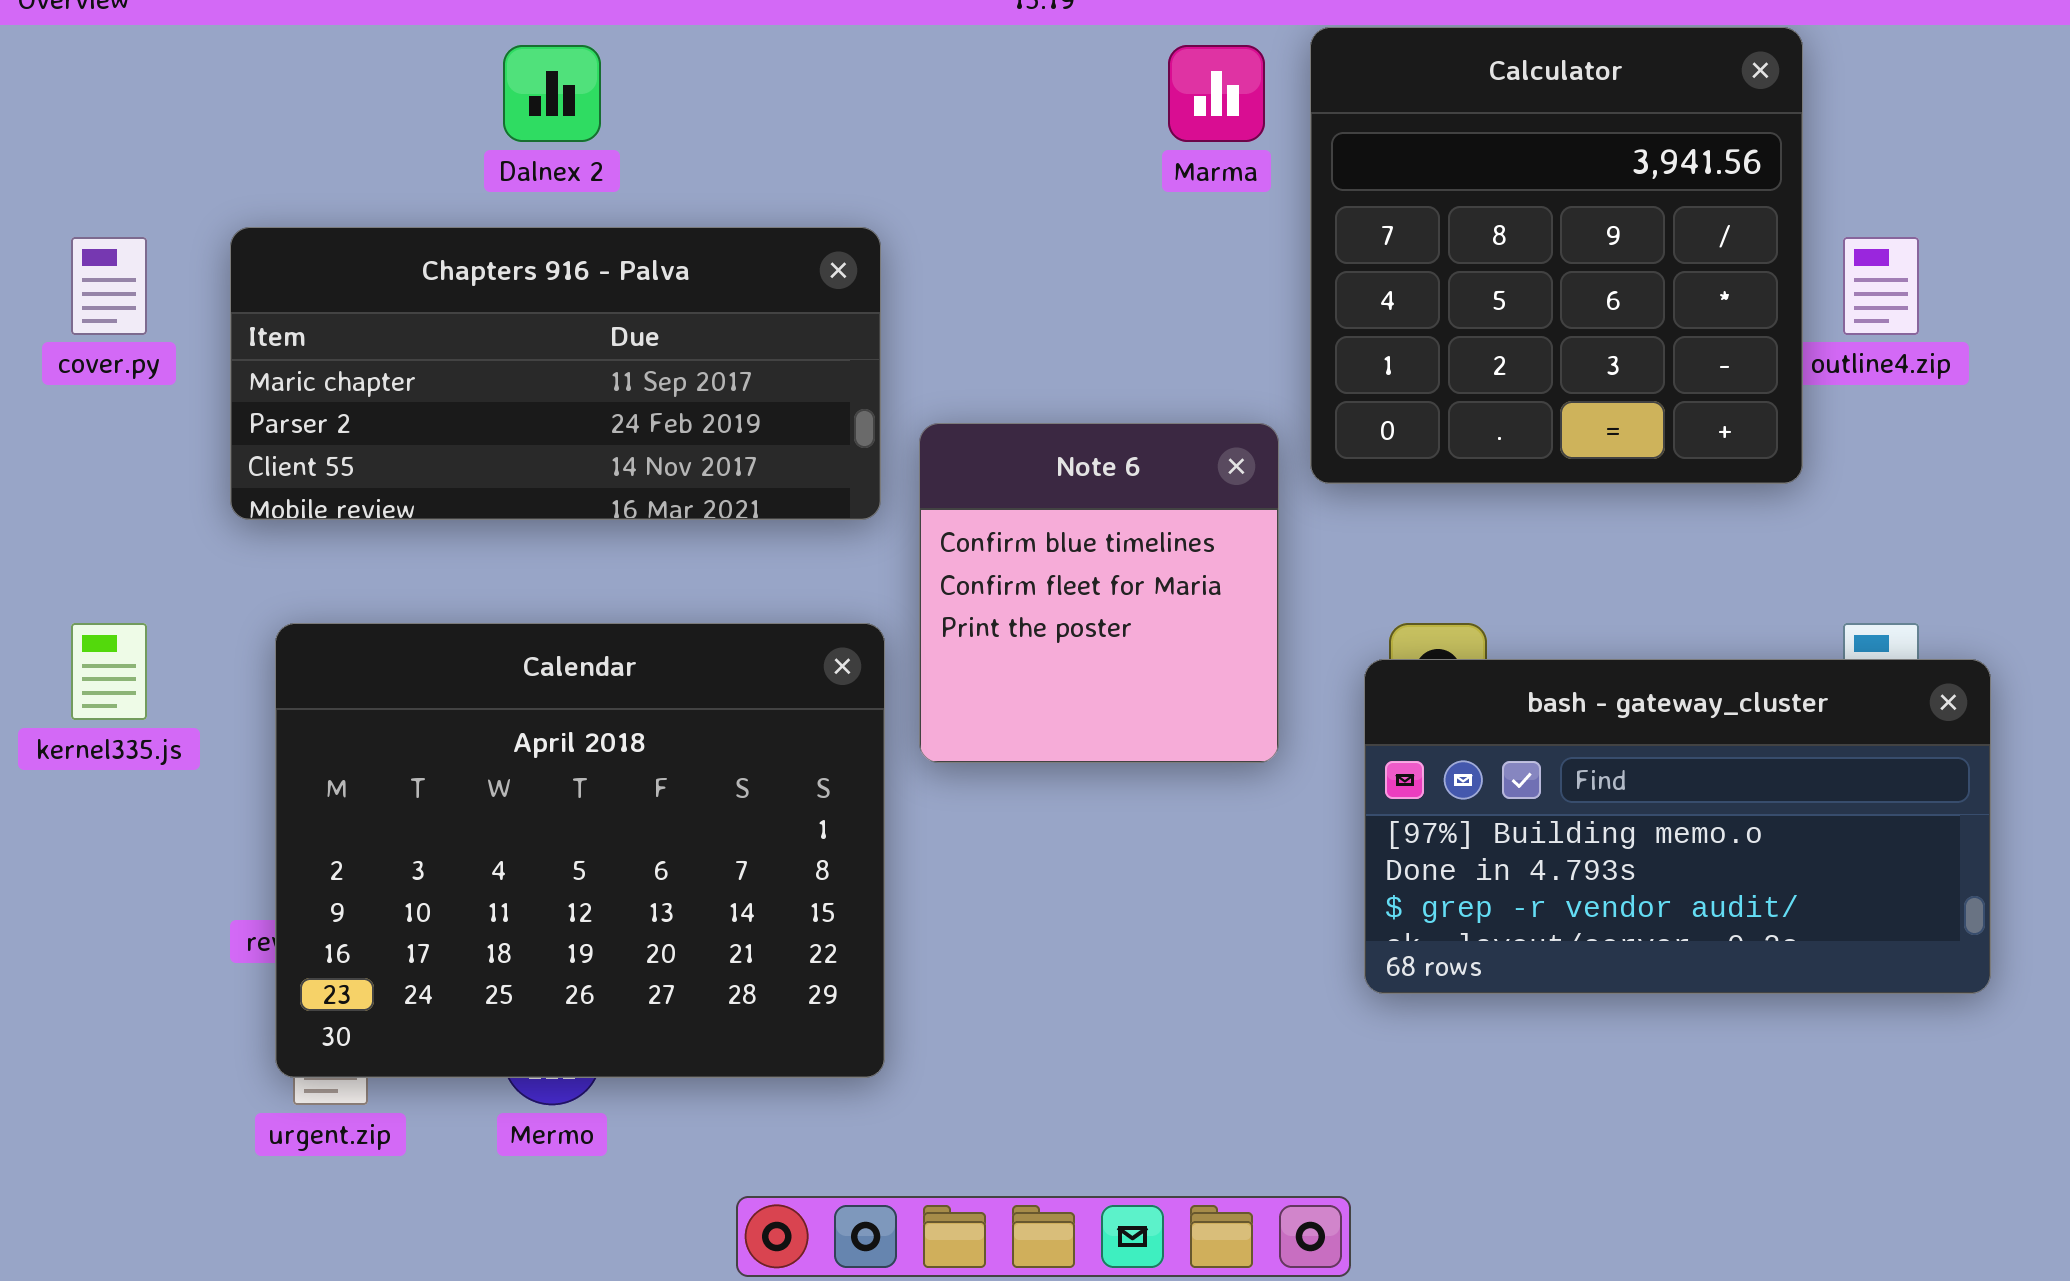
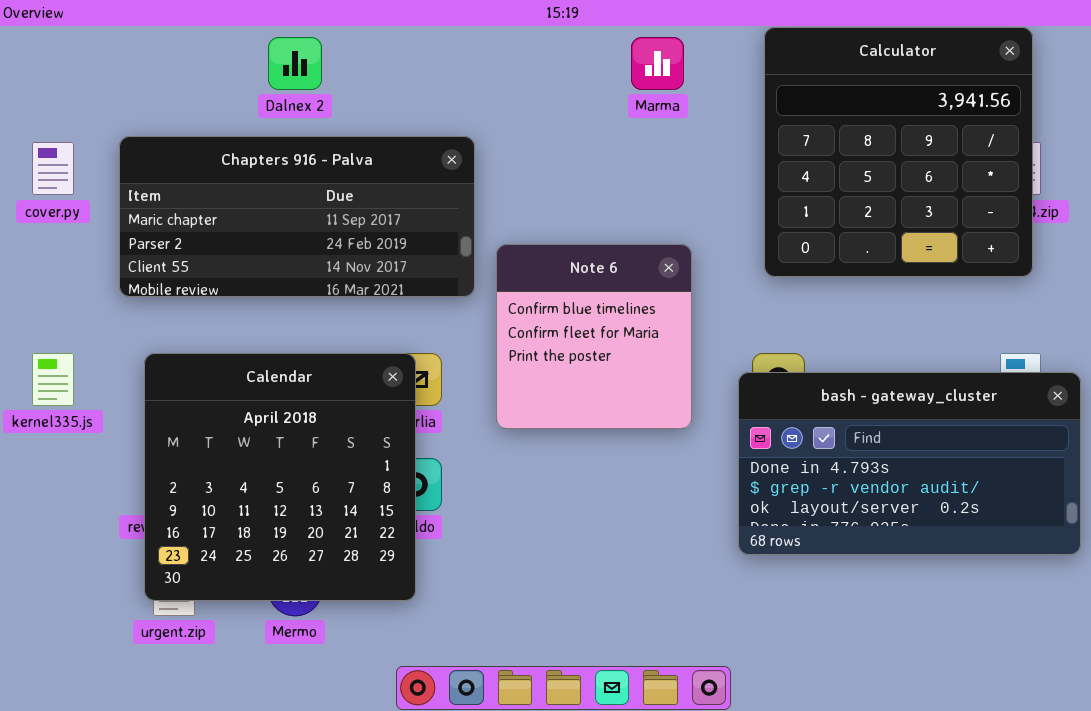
Calculator: [1310,27,1803,484] -> [764,27,1033,277], moved
Calendar: [275,623,885,1078] -> [144,353,416,601], resized
bash - gateway_cluster: [1364,659,1991,994] -> [738,372,1081,555], scrolled down 1 row

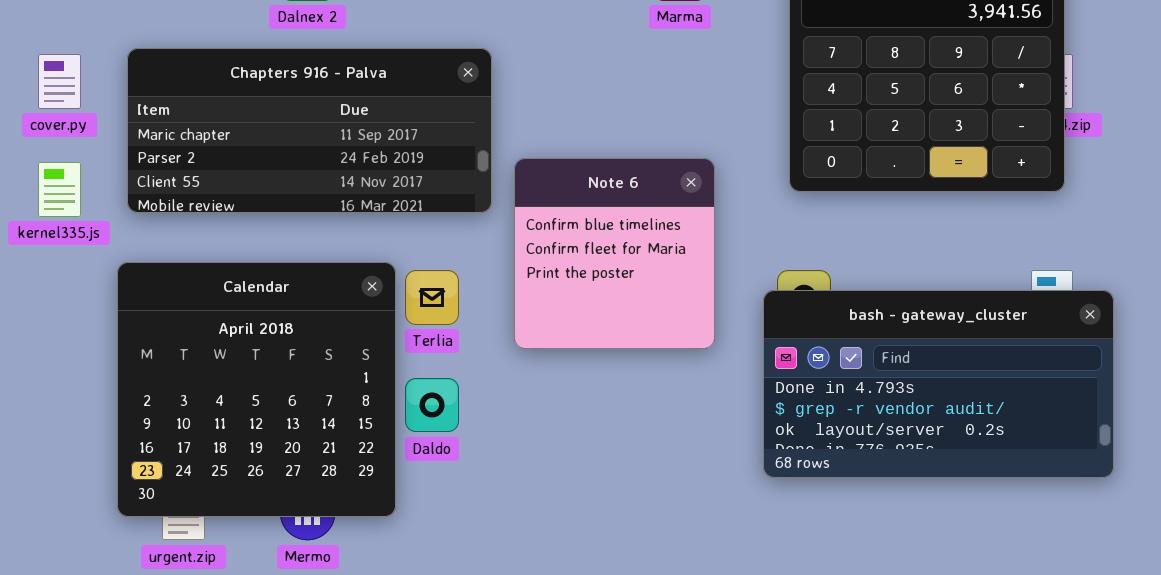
kernel335.js: [32,353,74,406] -> [38,162,81,217], moved
Calendar: [144,353,416,601] -> [117,262,396,517], moved

